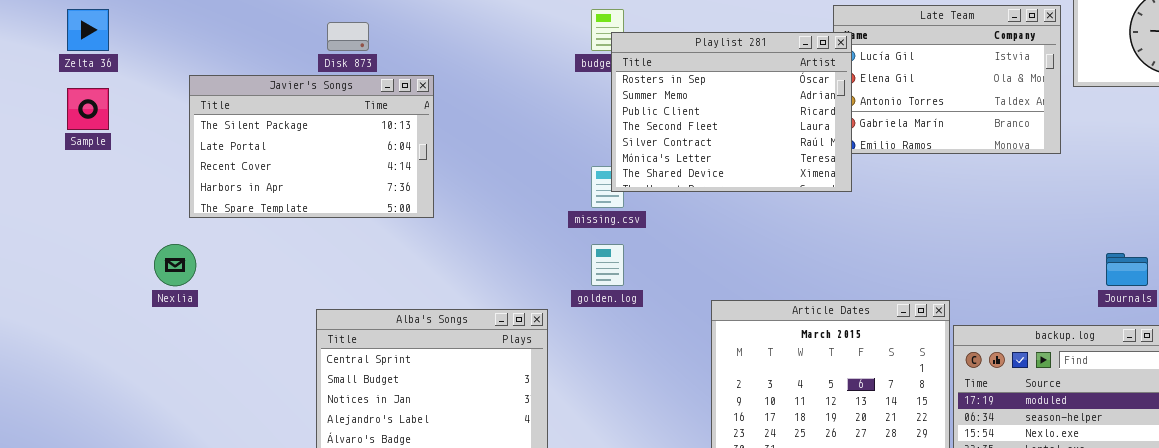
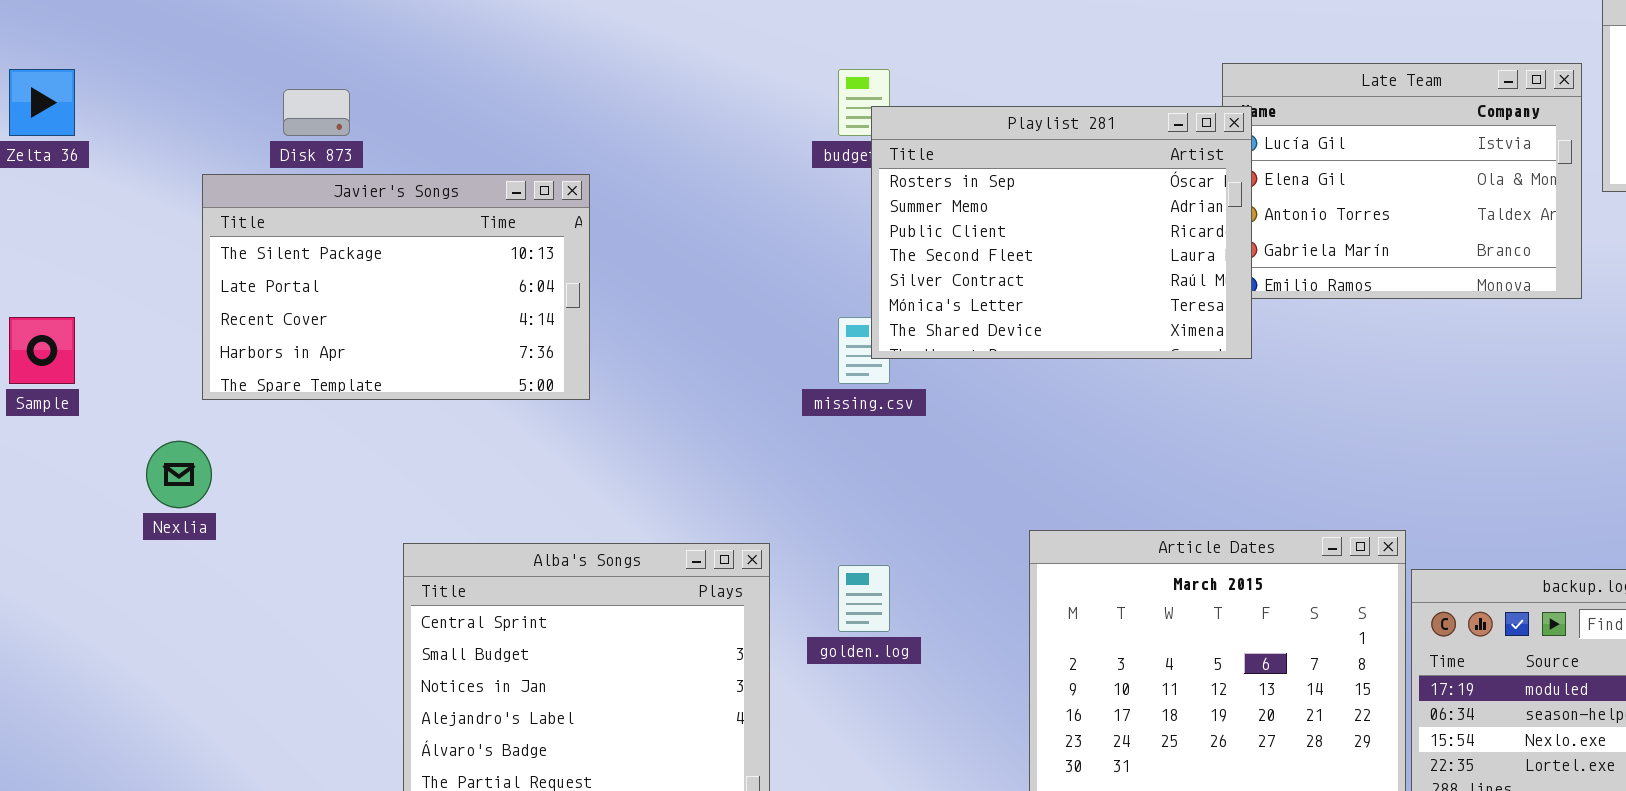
Disk 873: [327,22,369,51] -> [283,89,350,136], moved
Sample: [67,88,109,130] -> [9,317,75,384], moved
golden.log: [591,244,624,286] -> [838,565,890,632], moved

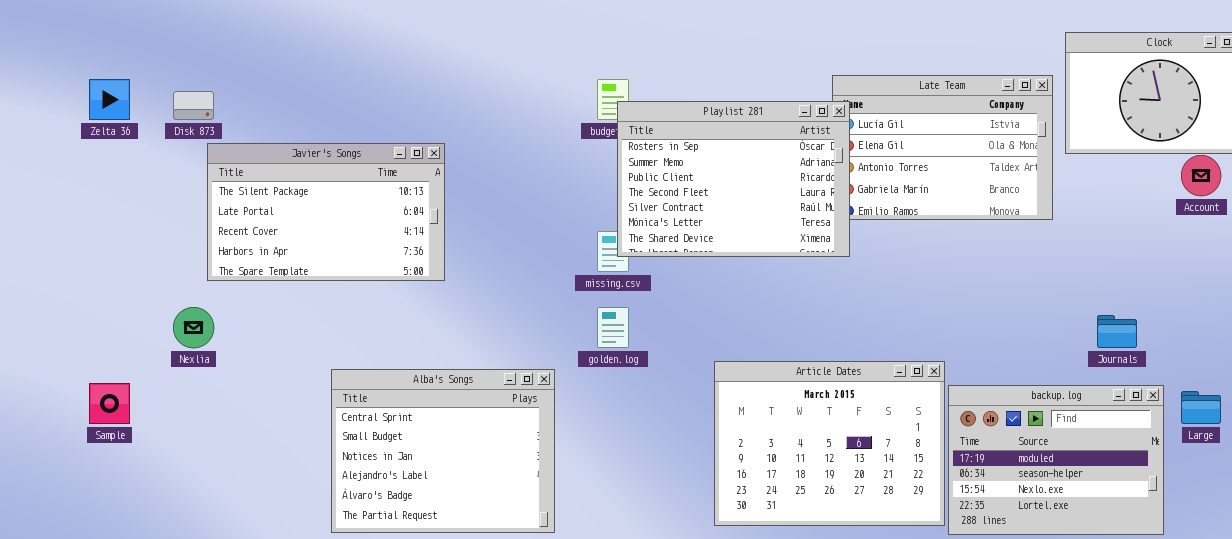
Disk 873: [283,89,350,136] -> [173,91,214,120], moved
Sample: [9,317,75,384] -> [89,383,130,424], moved
golden.log: [838,565,890,632] -> [597,307,629,348], moved

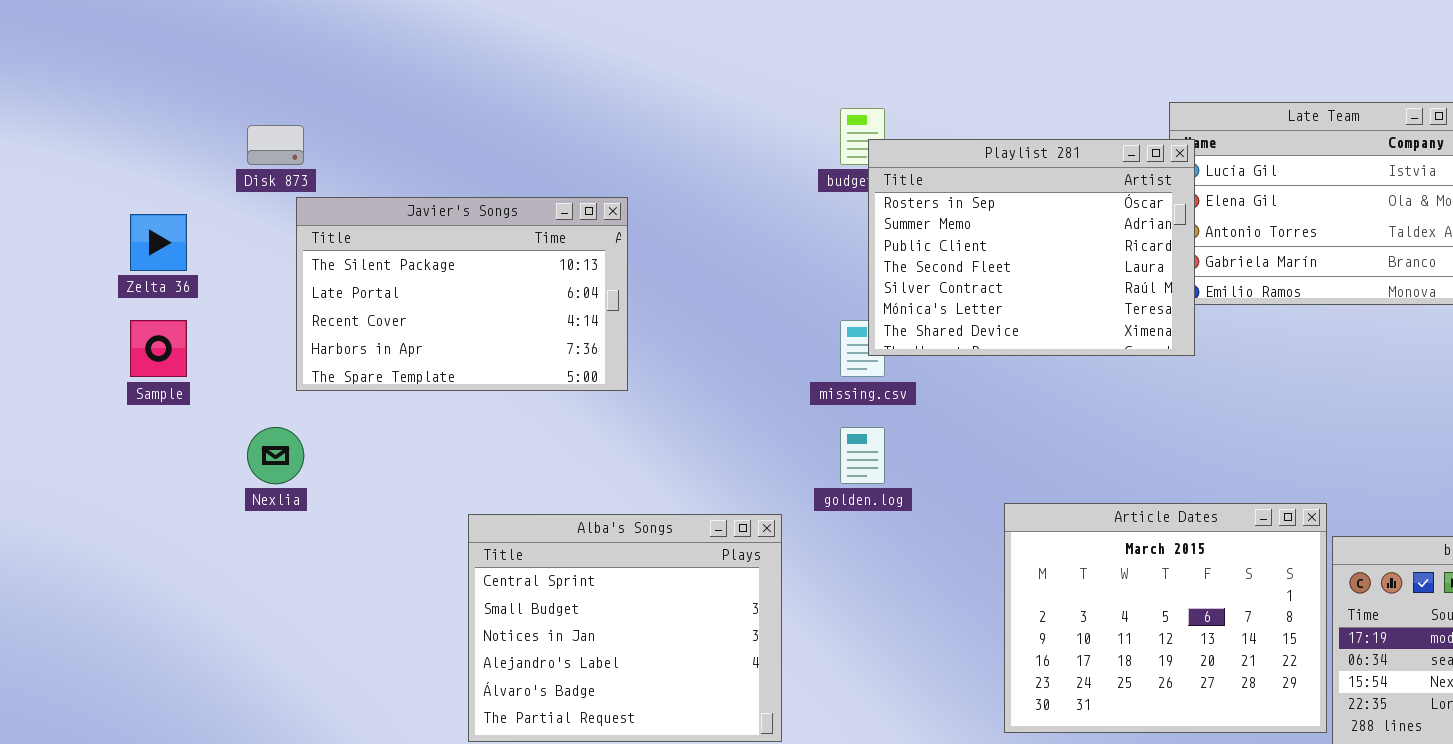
Zelta 36: [89,79,130,120] -> [130,214,187,271], moved
Sample: [89,383,130,424] -> [130,320,187,377], moved

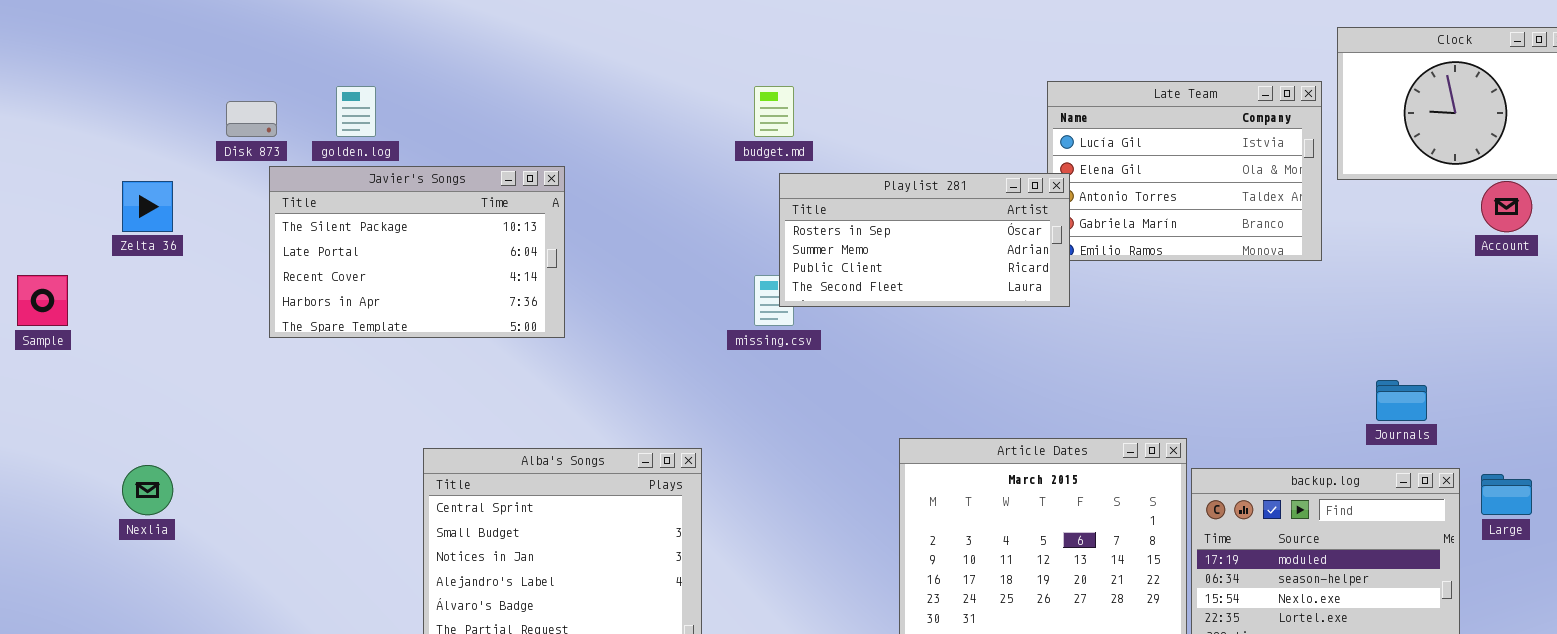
Playlist 281: [868,139,1195,356] -> [779,173,1070,307], resized
Sample: [130,320,187,377] -> [17,275,68,326], moved
Nexlia: [247,427,304,484] -> [122,465,173,515], moved
golden.log: [840,427,885,484] -> [336,86,376,137], moved

